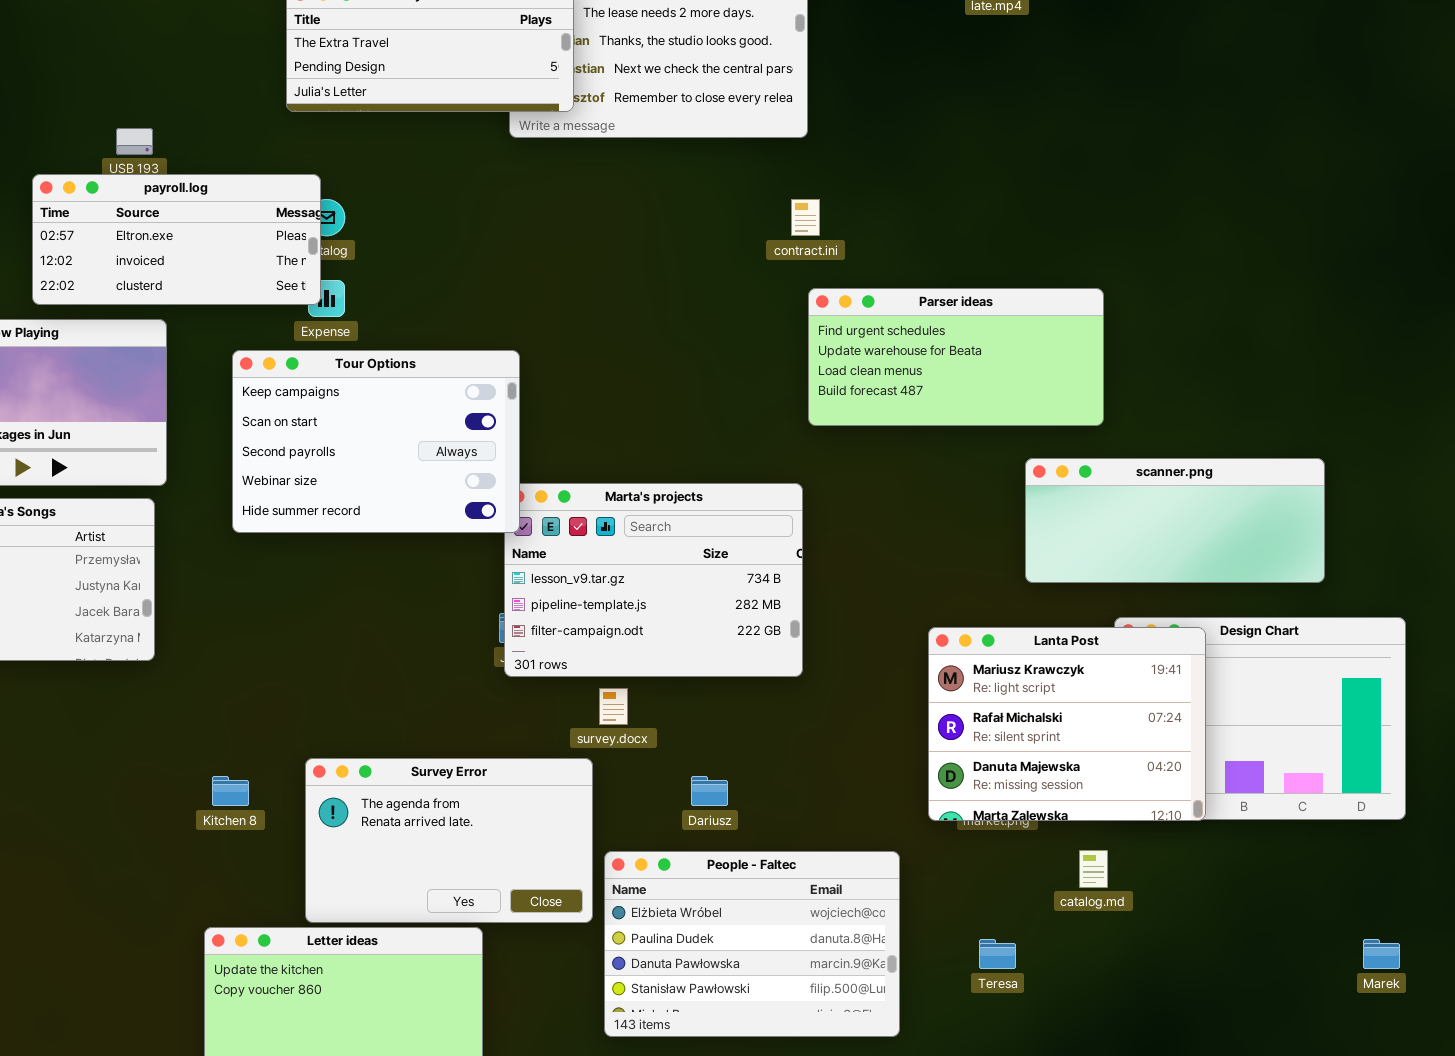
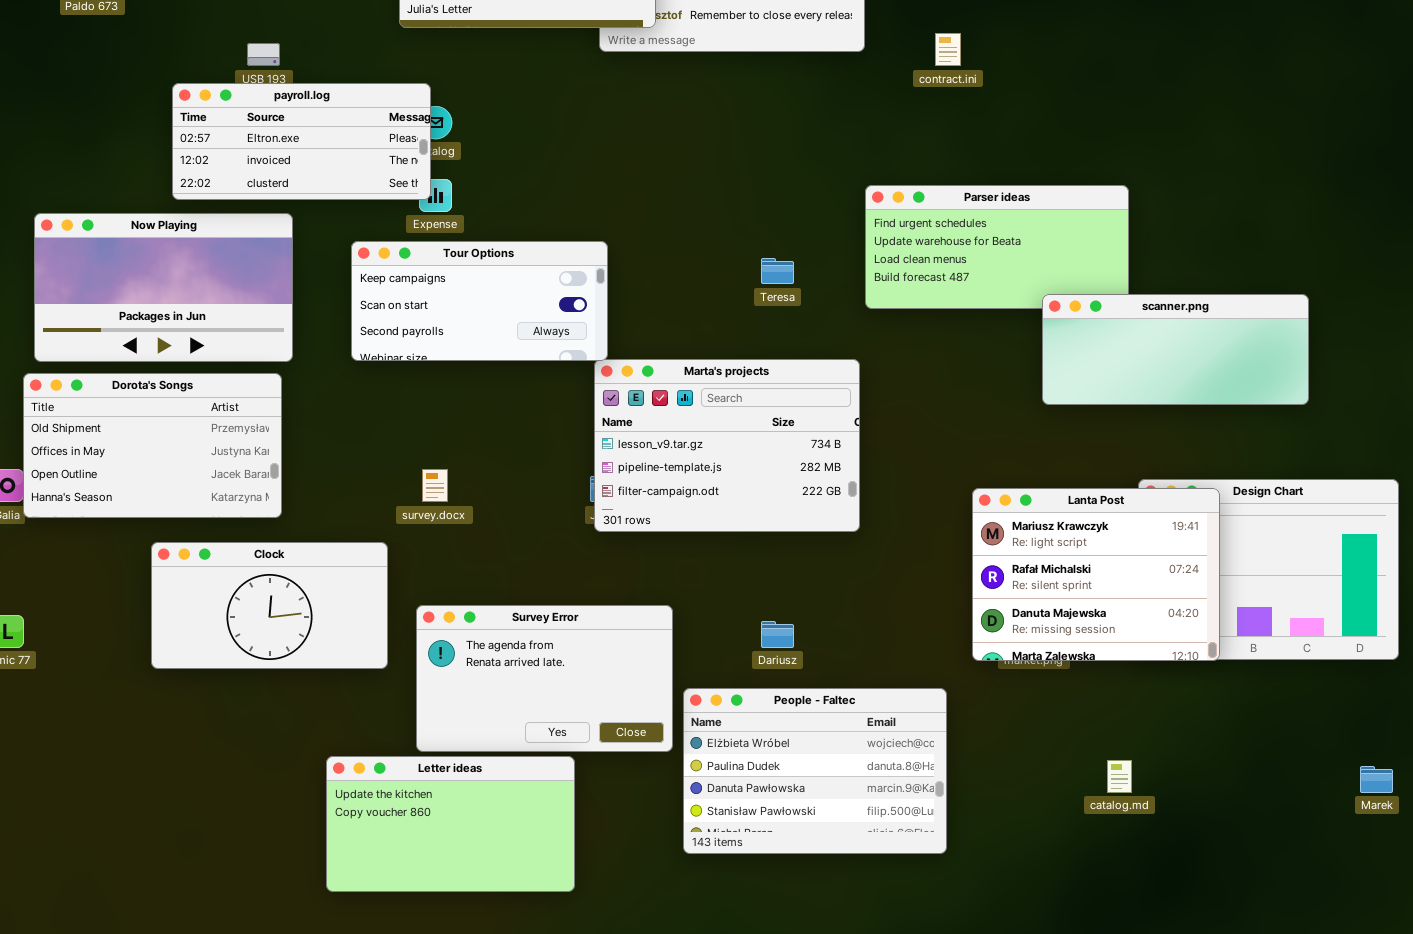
contract.ini: [791,199,820,236] -> [935,33,961,66], moved
Tour Options: [232,350,520,533] -> [351,241,608,361], resized
scanner.png: [1025,458,1325,583] -> [1042,294,1309,405], moved
Clock: none -> [151,542,388,669], opened
survey.docx: [599,688,628,725] -> [422,469,448,502], moved
catalog.md: [1079,850,1108,888] -> [1107,760,1132,793], moved
Teresa: [979,939,1016,969] -> [761,258,794,284], moved

